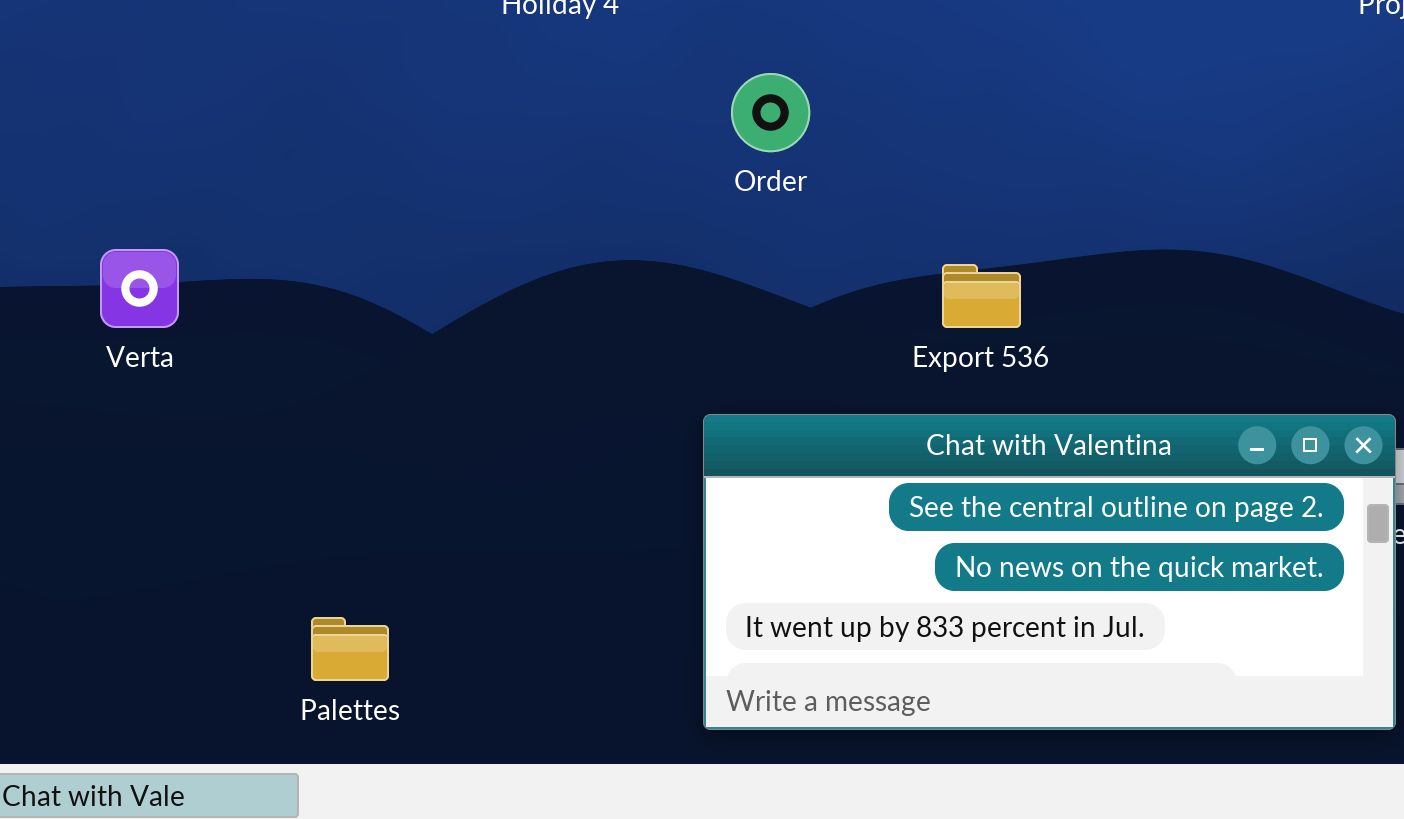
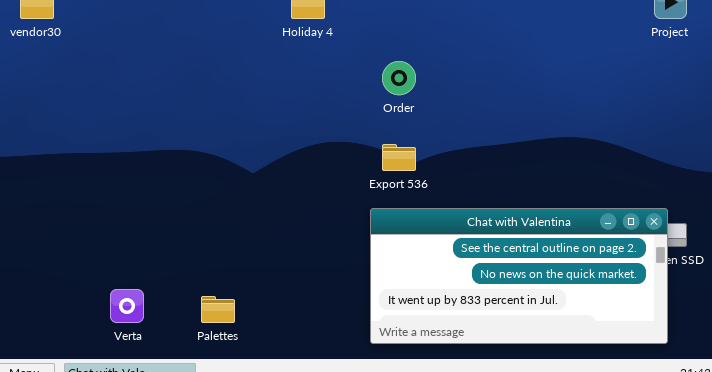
Verta: [100,249,179,328] -> [110,289,144,323], moved
Export 536: [942,264,1021,328] -> [382,144,416,171], moved

